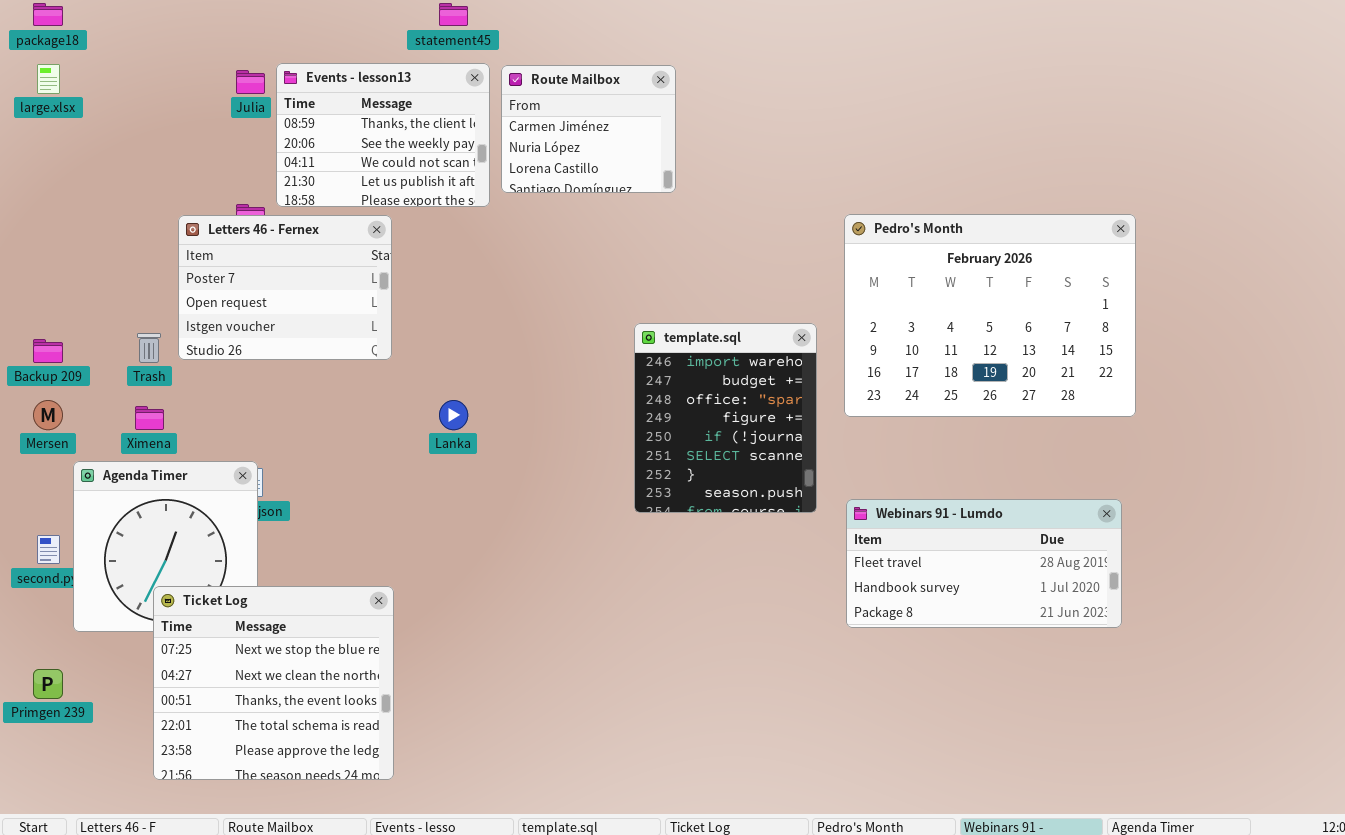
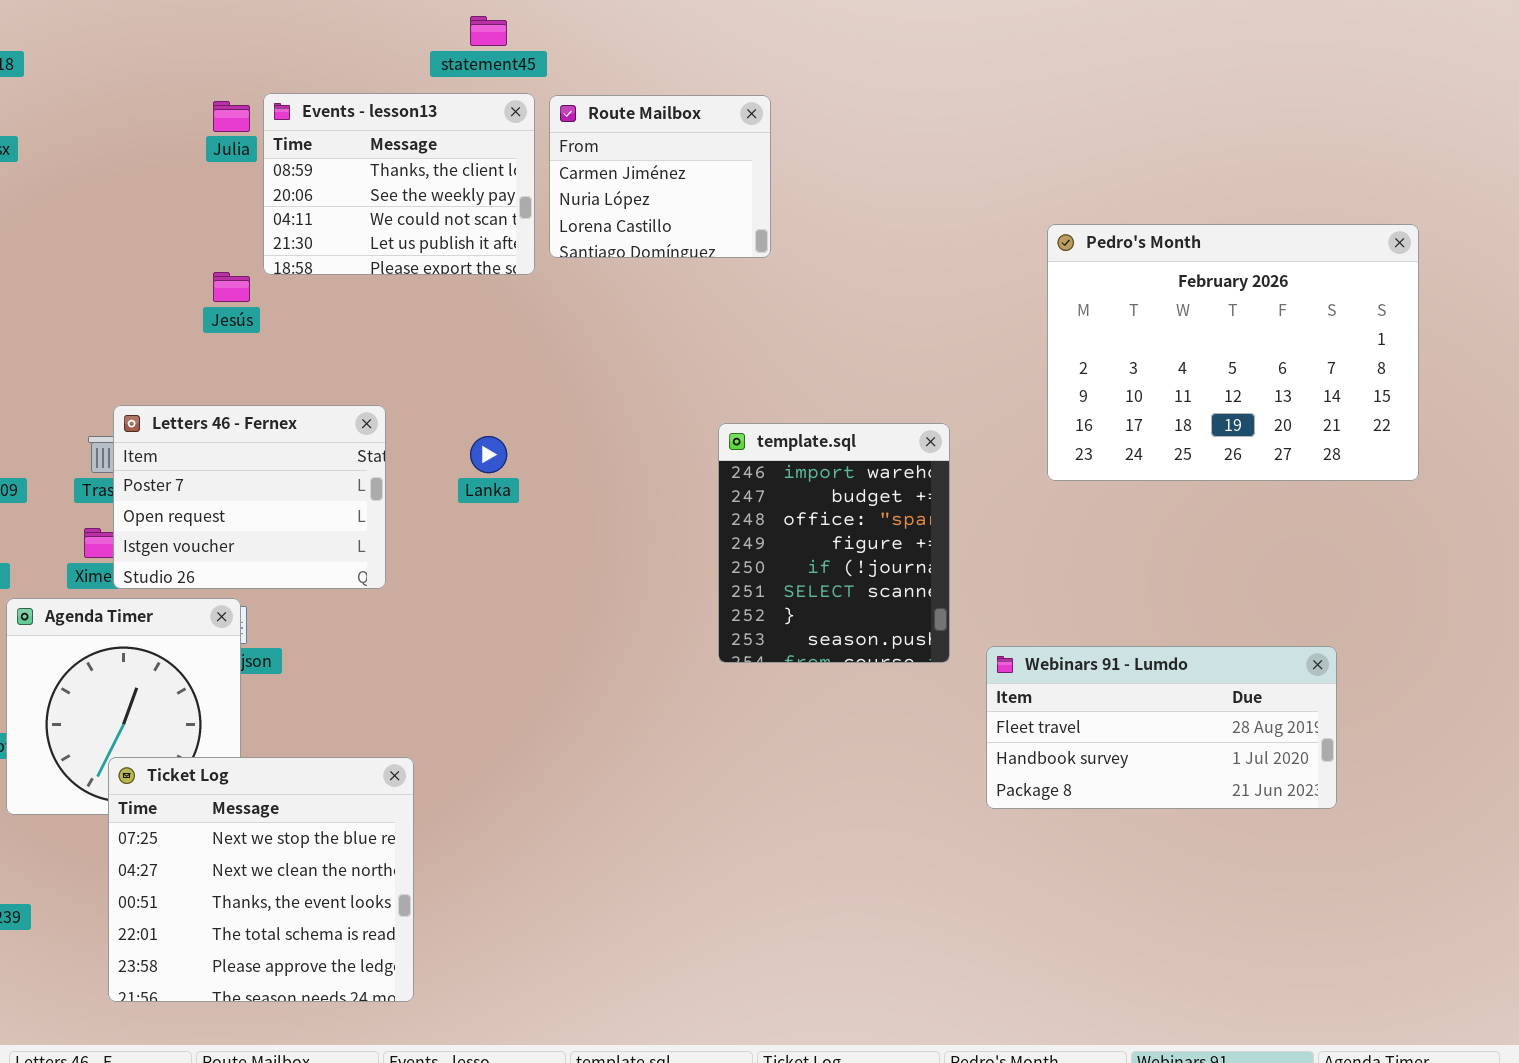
Pedro's Month: [844,214,1136,417] -> [1047,224,1419,481], moved
Letters 46 - Fernex: [178,215,392,360] -> [113,405,386,589], moved
Lanka: [439,400,468,430] -> [470,436,507,473], moved

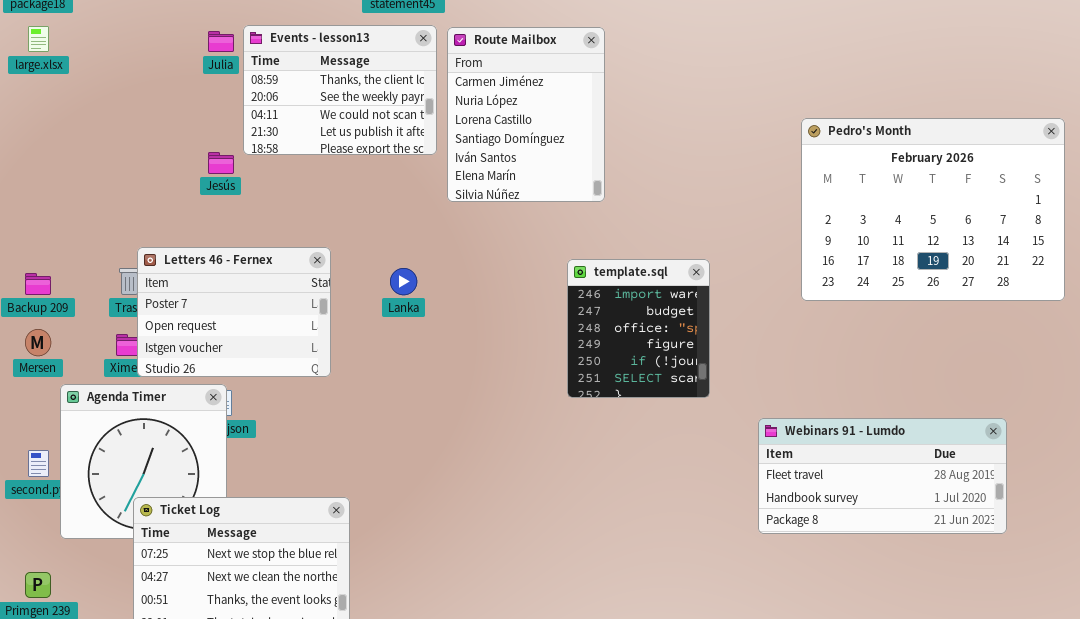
Route Mailbox: [549,95,771,258] -> [447,27,605,202], resized
template.sql: [718,423,950,663] -> [567,259,710,398], resized

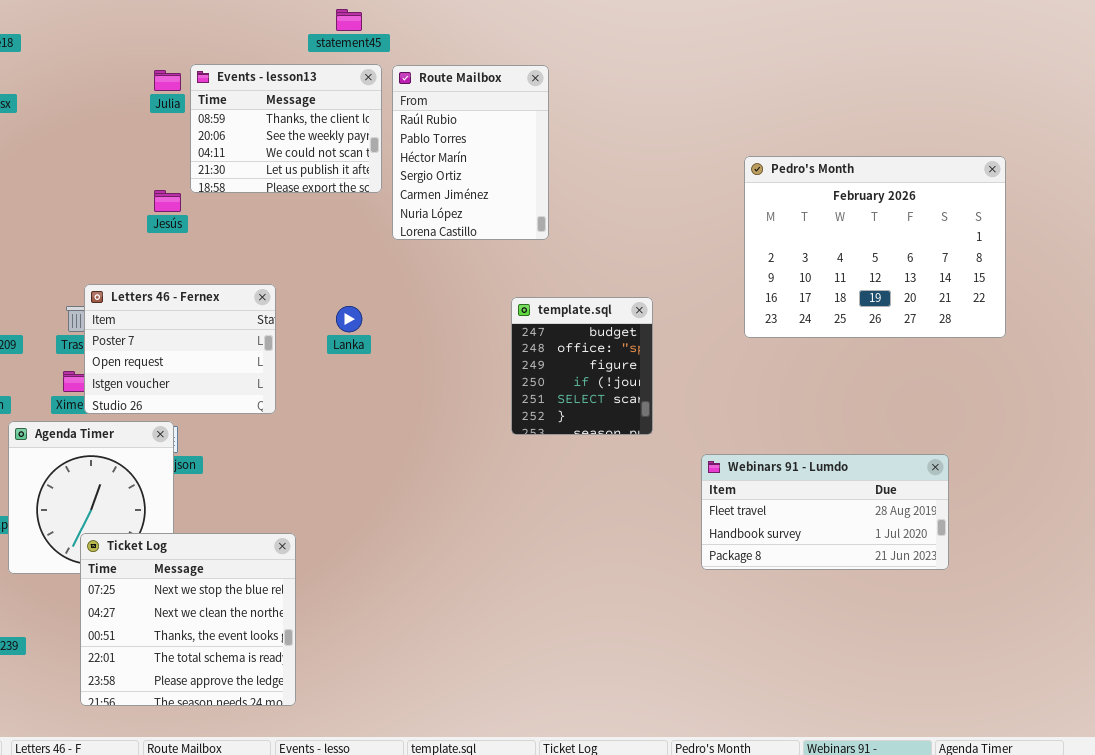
Route Mailbox: [447,27,605,202] -> [392,65,549,240], scrolled up 4 rows
template.sql: [567,259,710,398] -> [511,297,653,435], scrolled down 1 row

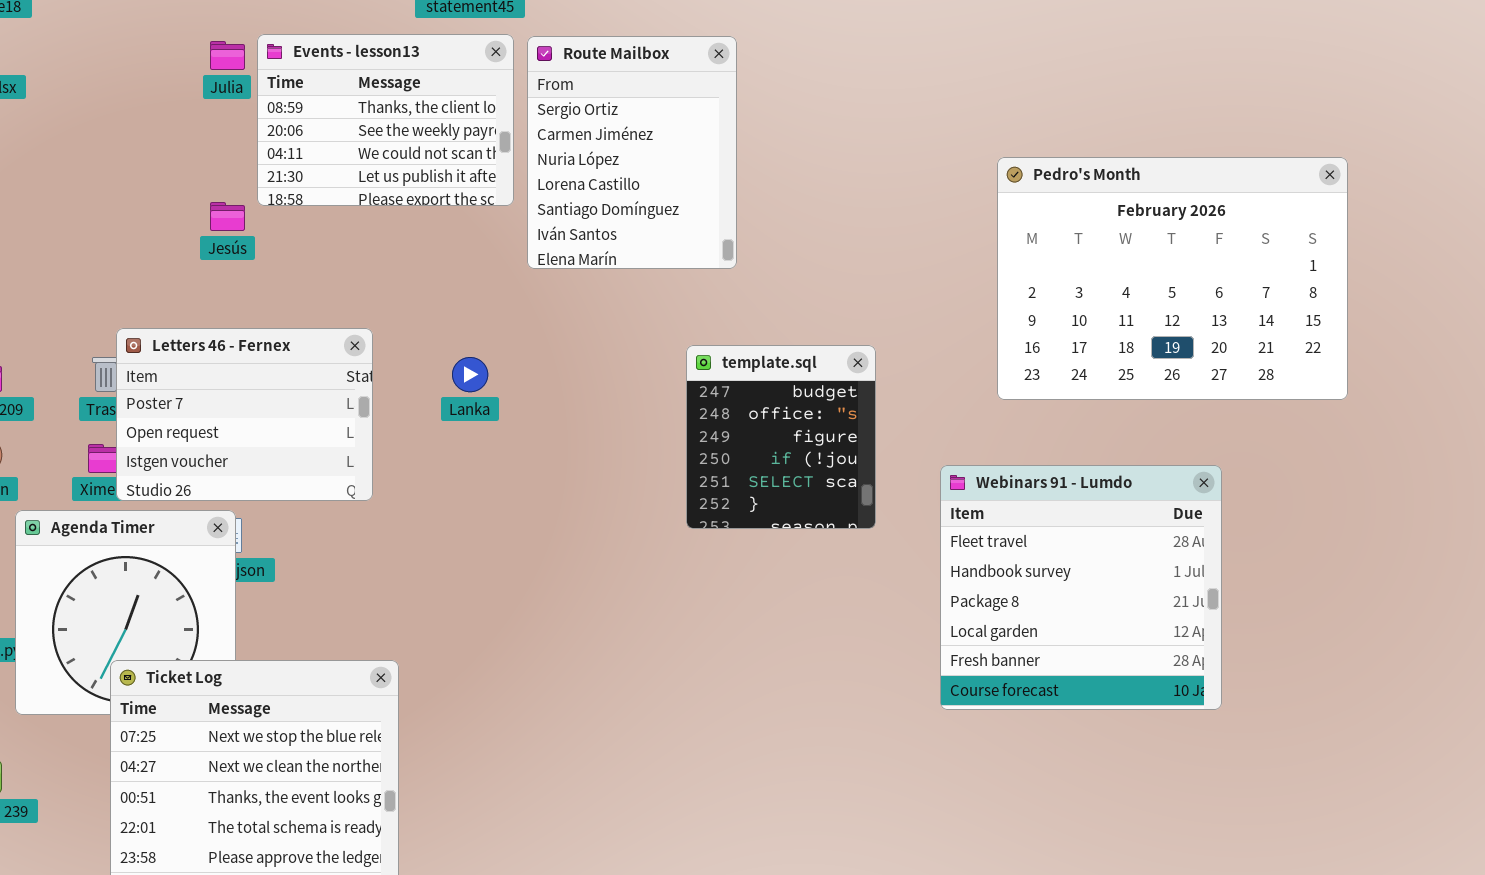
Route Mailbox: [392,65,549,240] -> [527,36,737,269], scrolled down 3 rows
Webinars 91 - Lumdo: [701,454,949,570] -> [940,465,1222,710], resized

